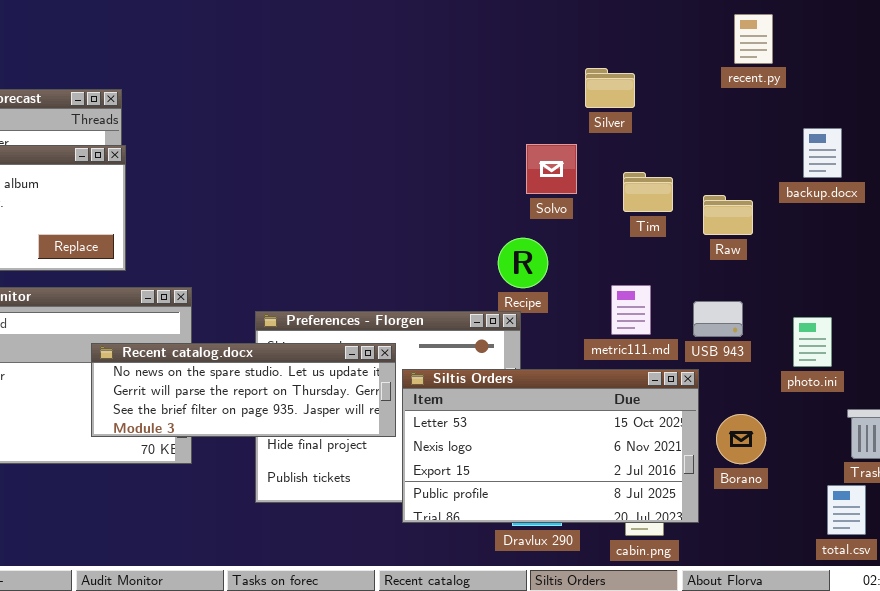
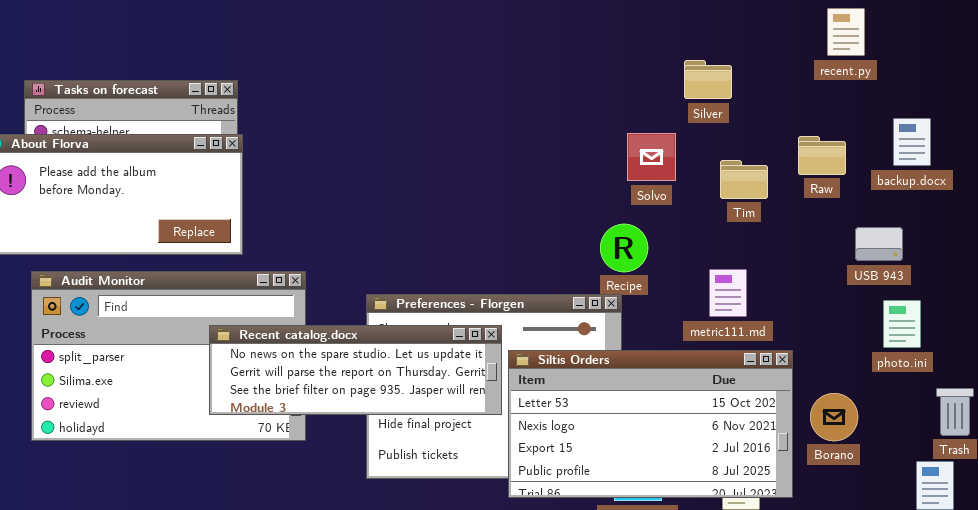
Raw: [703,195,753,235] -> [798,136,846,175], moved
USB 943: [693,301,743,337] -> [855,227,903,261], moved

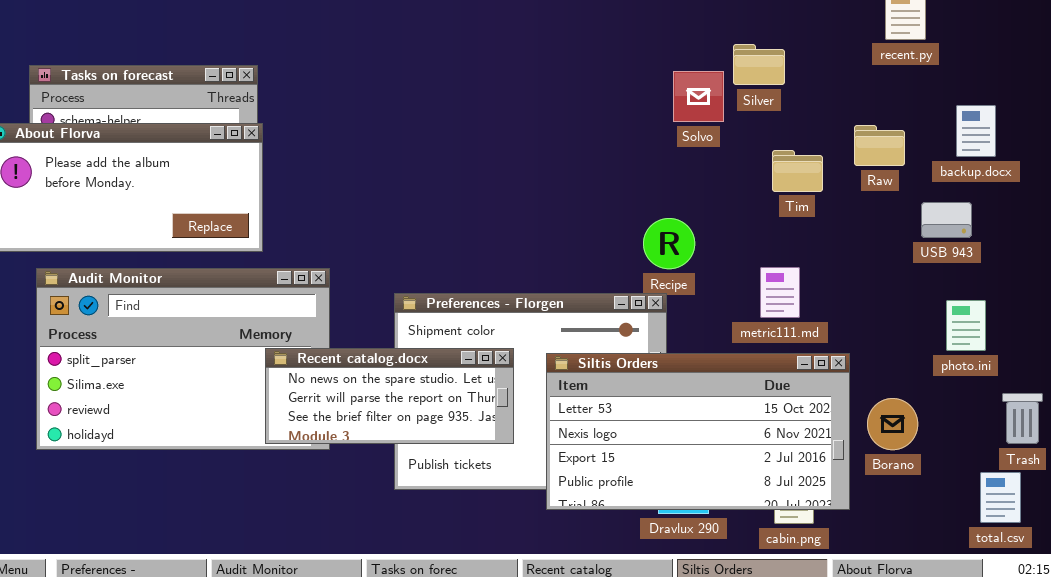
Solvo: [627,133,676,181] -> [673,71,724,122], moved
USB 943: [855,227,903,261] -> [921,202,972,238], moved
Recent catalog.docx: [209,325,502,415] -> [265,348,514,444], moved, resized

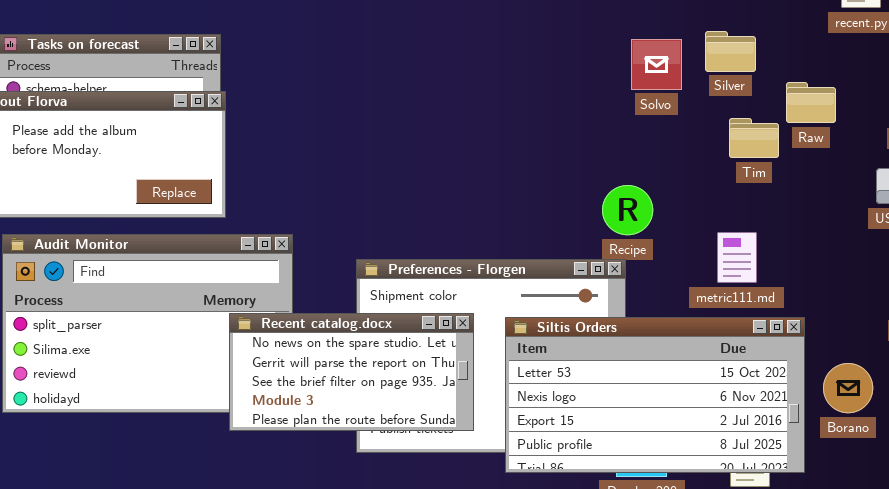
Silver: [733,44,785,85] -> [705,31,756,72], moved
Raw: [854,125,905,166] -> [786,82,836,123], moved
Recent catalog.docx: [265,348,514,444] -> [229,313,474,431], resized

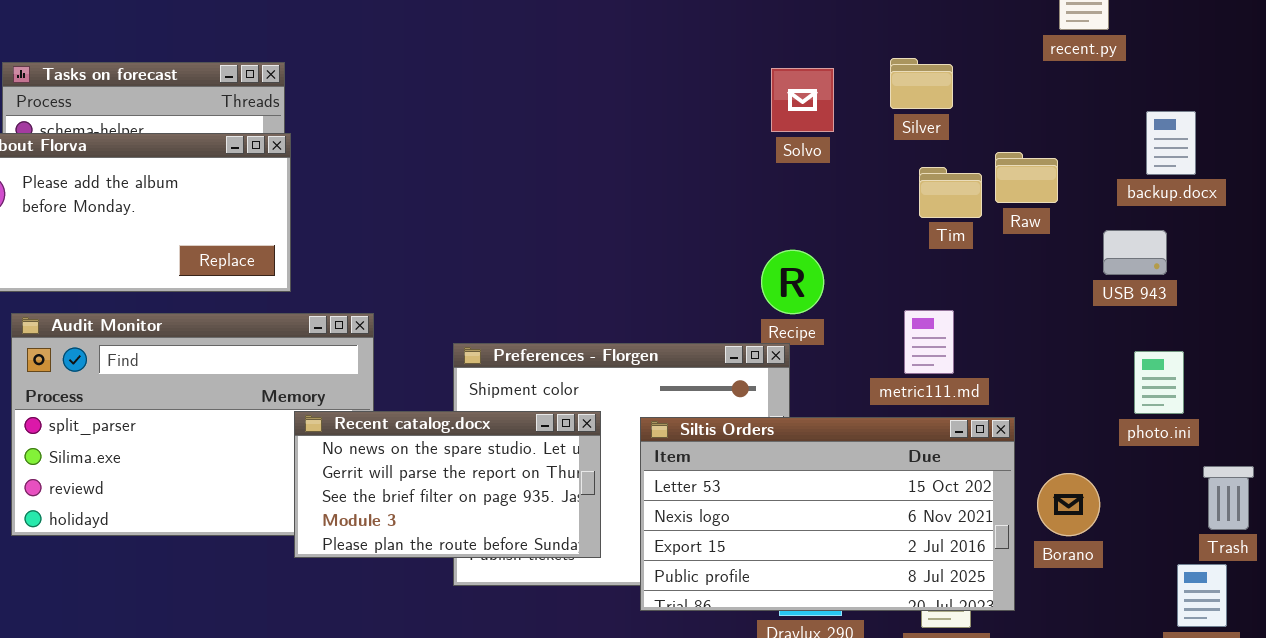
Solvo: [631,39,682,90] -> [771,68,834,132], moved
Raw: [786,82,836,123] -> [995,152,1058,203], moved

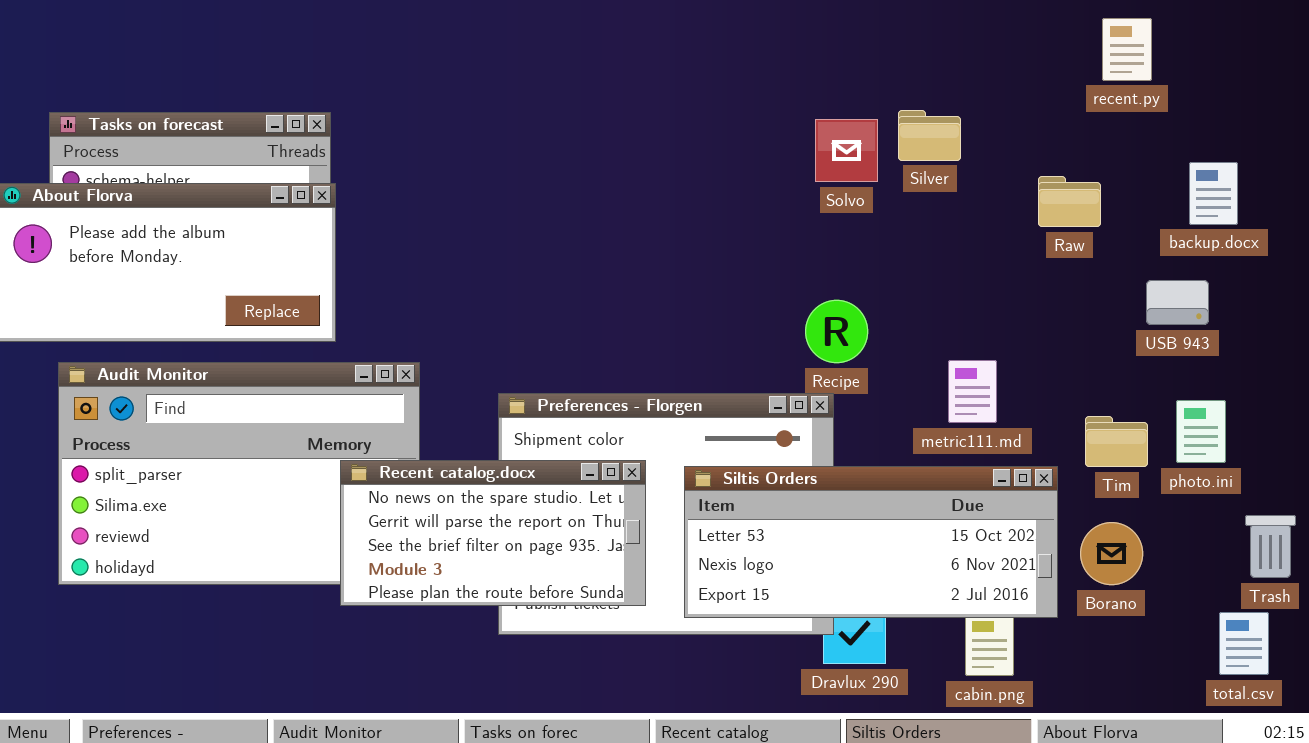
Silver: [890,58,953,109] -> [898,110,961,161], moved
Raw: [995,152,1058,203] -> [1038,176,1101,227], moved
Tim: [919,167,982,218] -> [1085,416,1148,467], moved
Siltis Orders: [640,417,1015,611] -> [684,466,1058,618], resized

